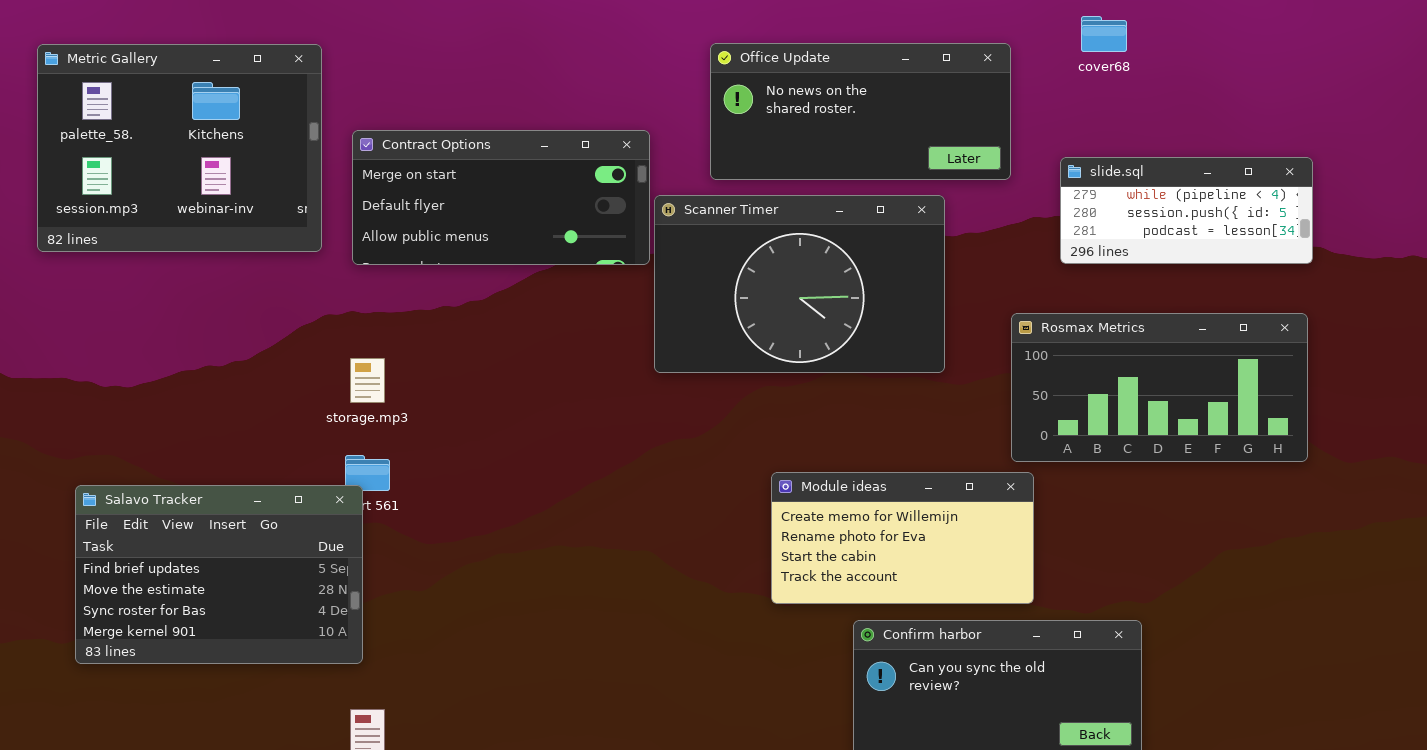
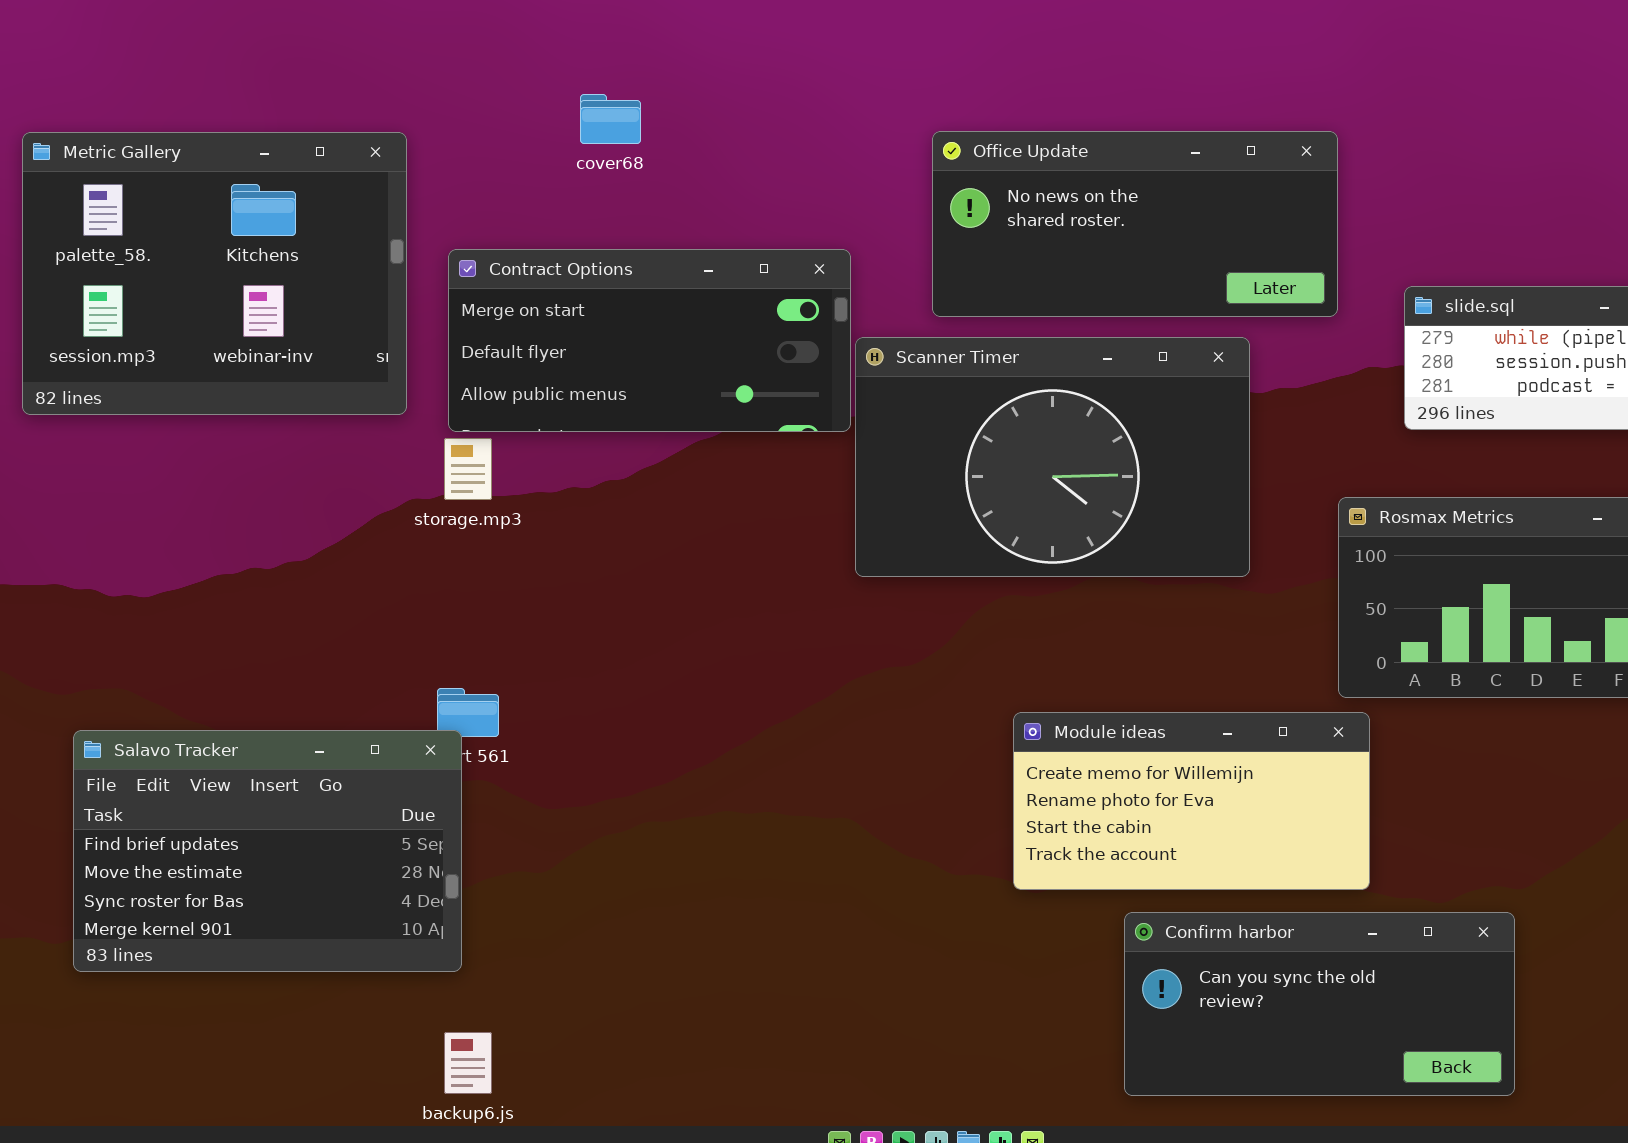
cover68: [1081,16,1127,52] -> [580,94,641,144], moved
storage.mp3: [350,358,385,403] -> [444,438,492,500], moved

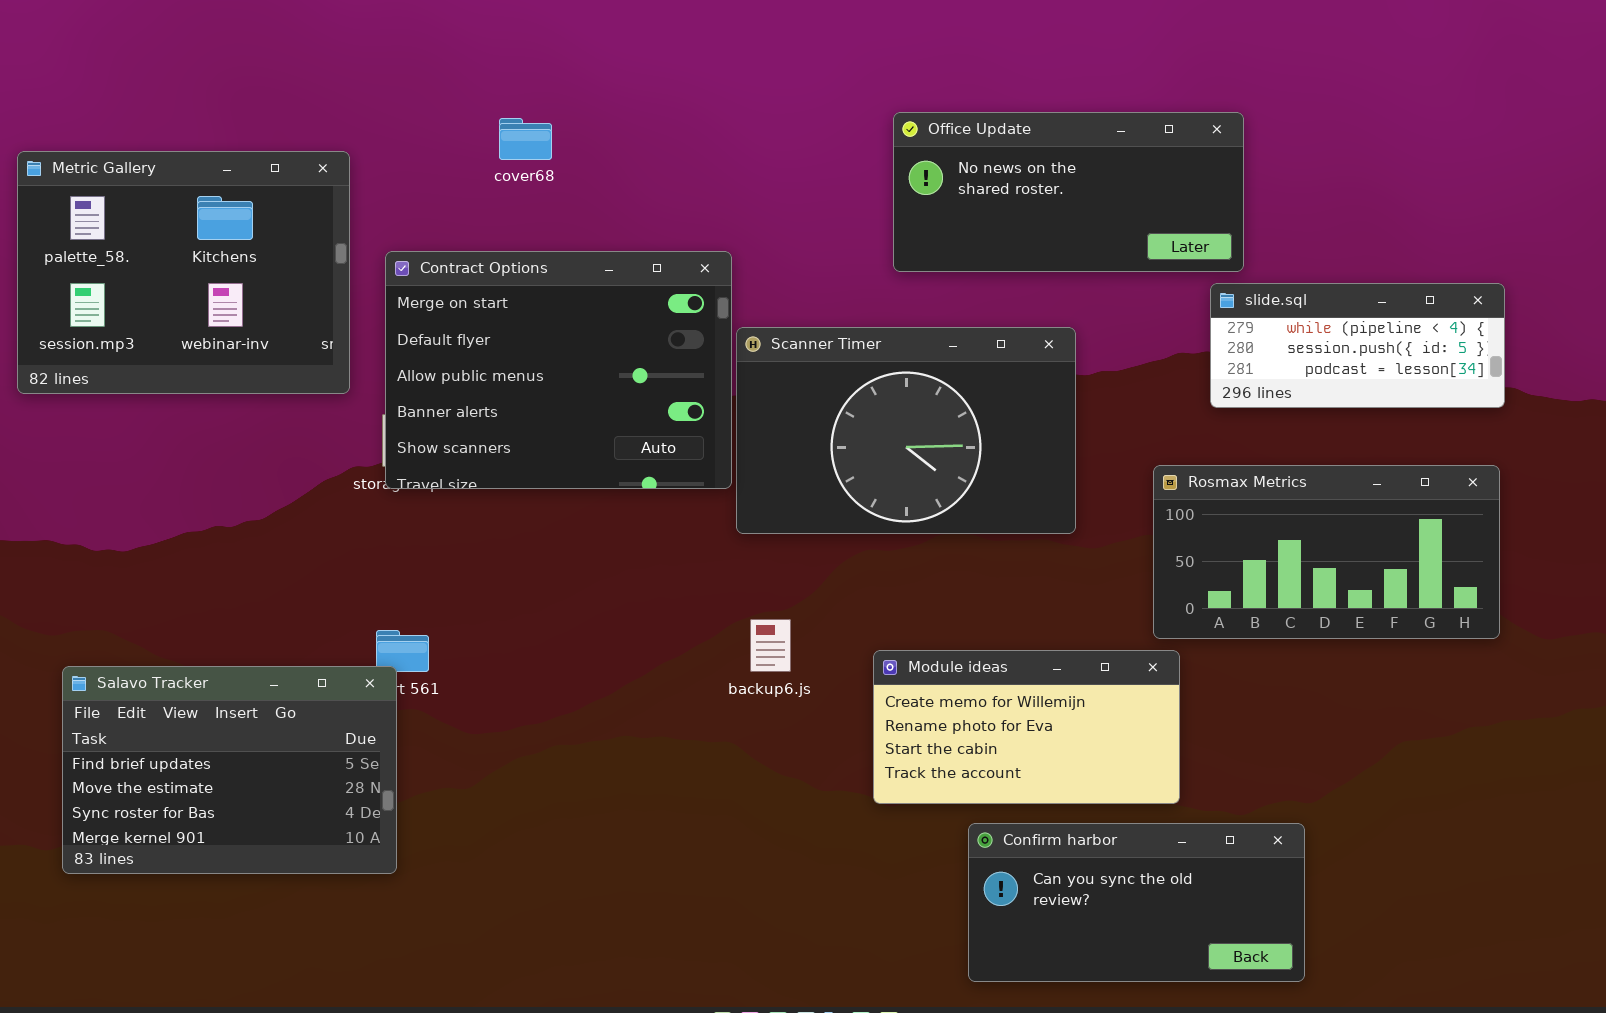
Office Update: [932,131,1338,317] -> [893,112,1244,272], moved
Contract Options: [448,249,851,432] -> [385,251,732,489], resized
backup6.js: [444,1032,492,1094] -> [750,619,791,672], moved

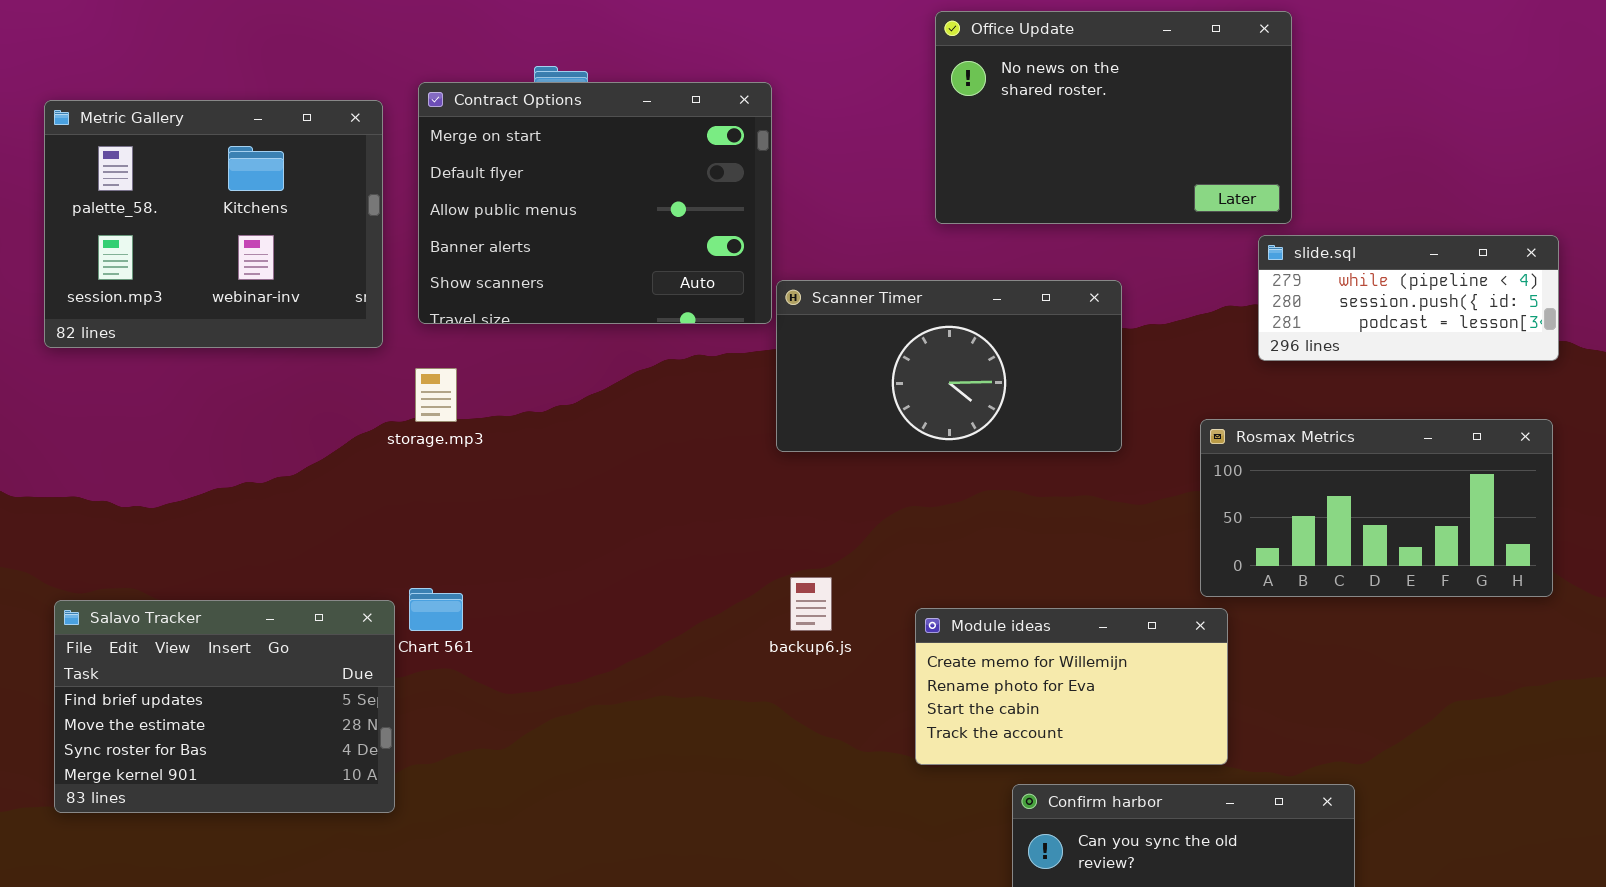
Office Update: [893,112,1244,272] -> [935,11,1292,224], resized
Contract Options: [385,251,732,489] -> [418,82,772,324], moved
Scanner Timer: [736,327,1076,534] -> [776,280,1122,452], resized
Salavo Tracker: [62,666,397,874] -> [54,600,395,813], moved

